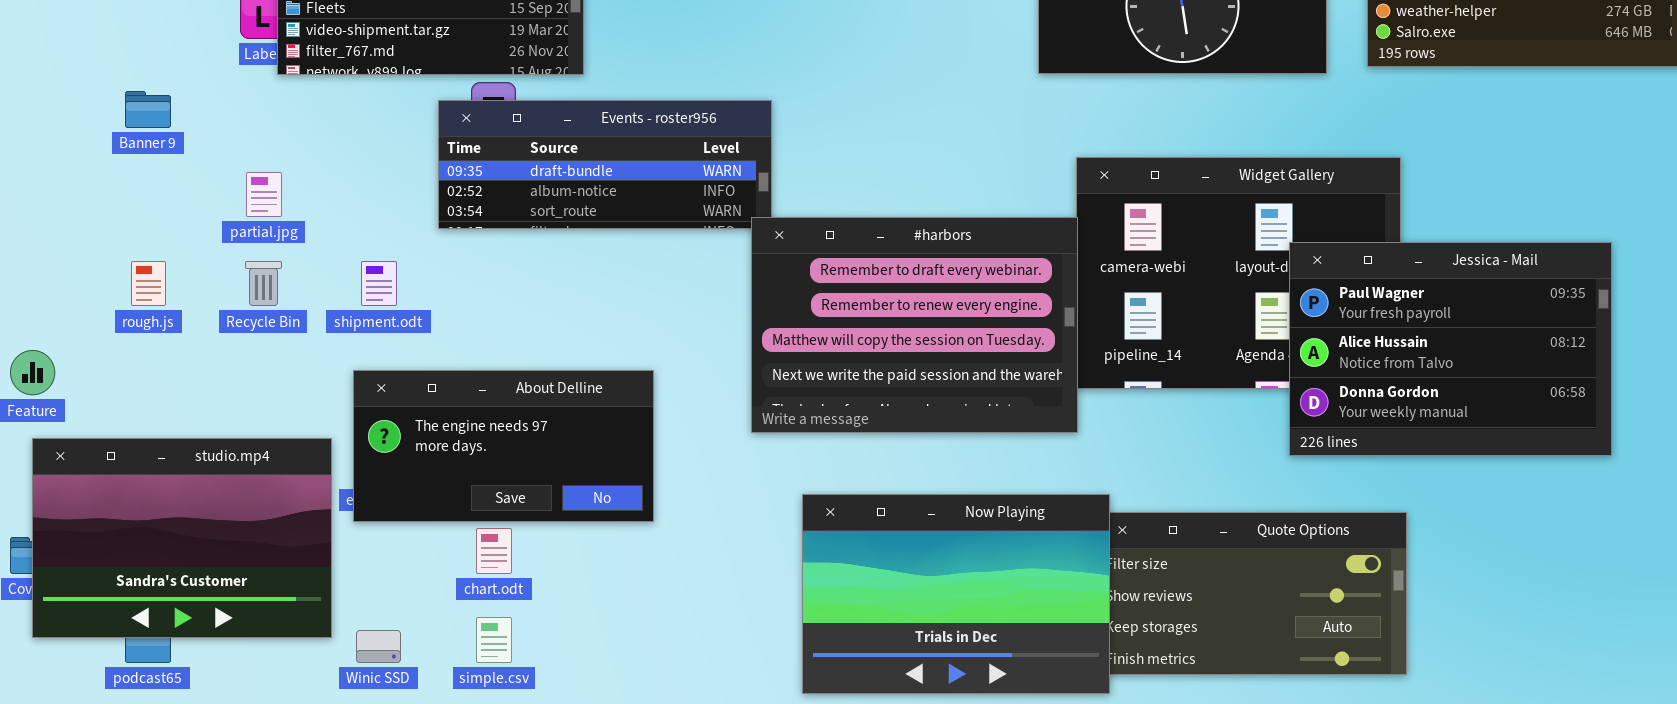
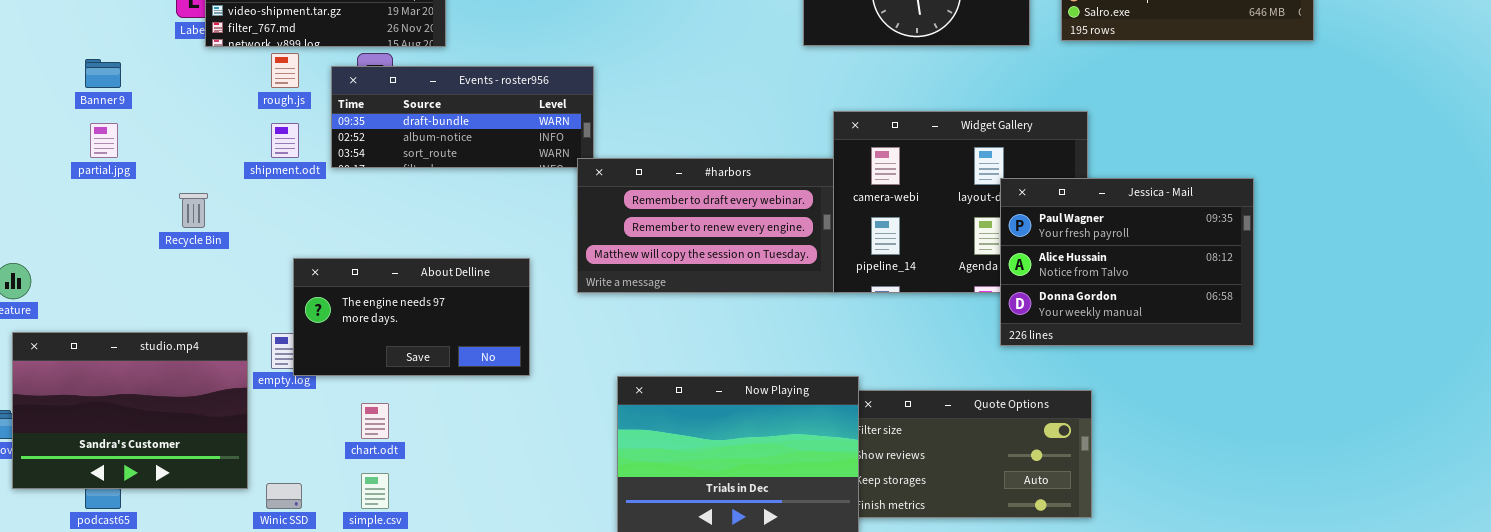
partial.jpg: [246,172,282,217] -> [90,123,118,158], moved
#harbors: [751,217,1078,433] -> [577,158,834,293], resized
rough.js: [131,261,166,306] -> [271,53,299,88], moved
shipment.odt: [361,261,397,306] -> [271,123,299,158], moved
About Delline: [353,370,654,522] -> [293,258,530,376], moved

